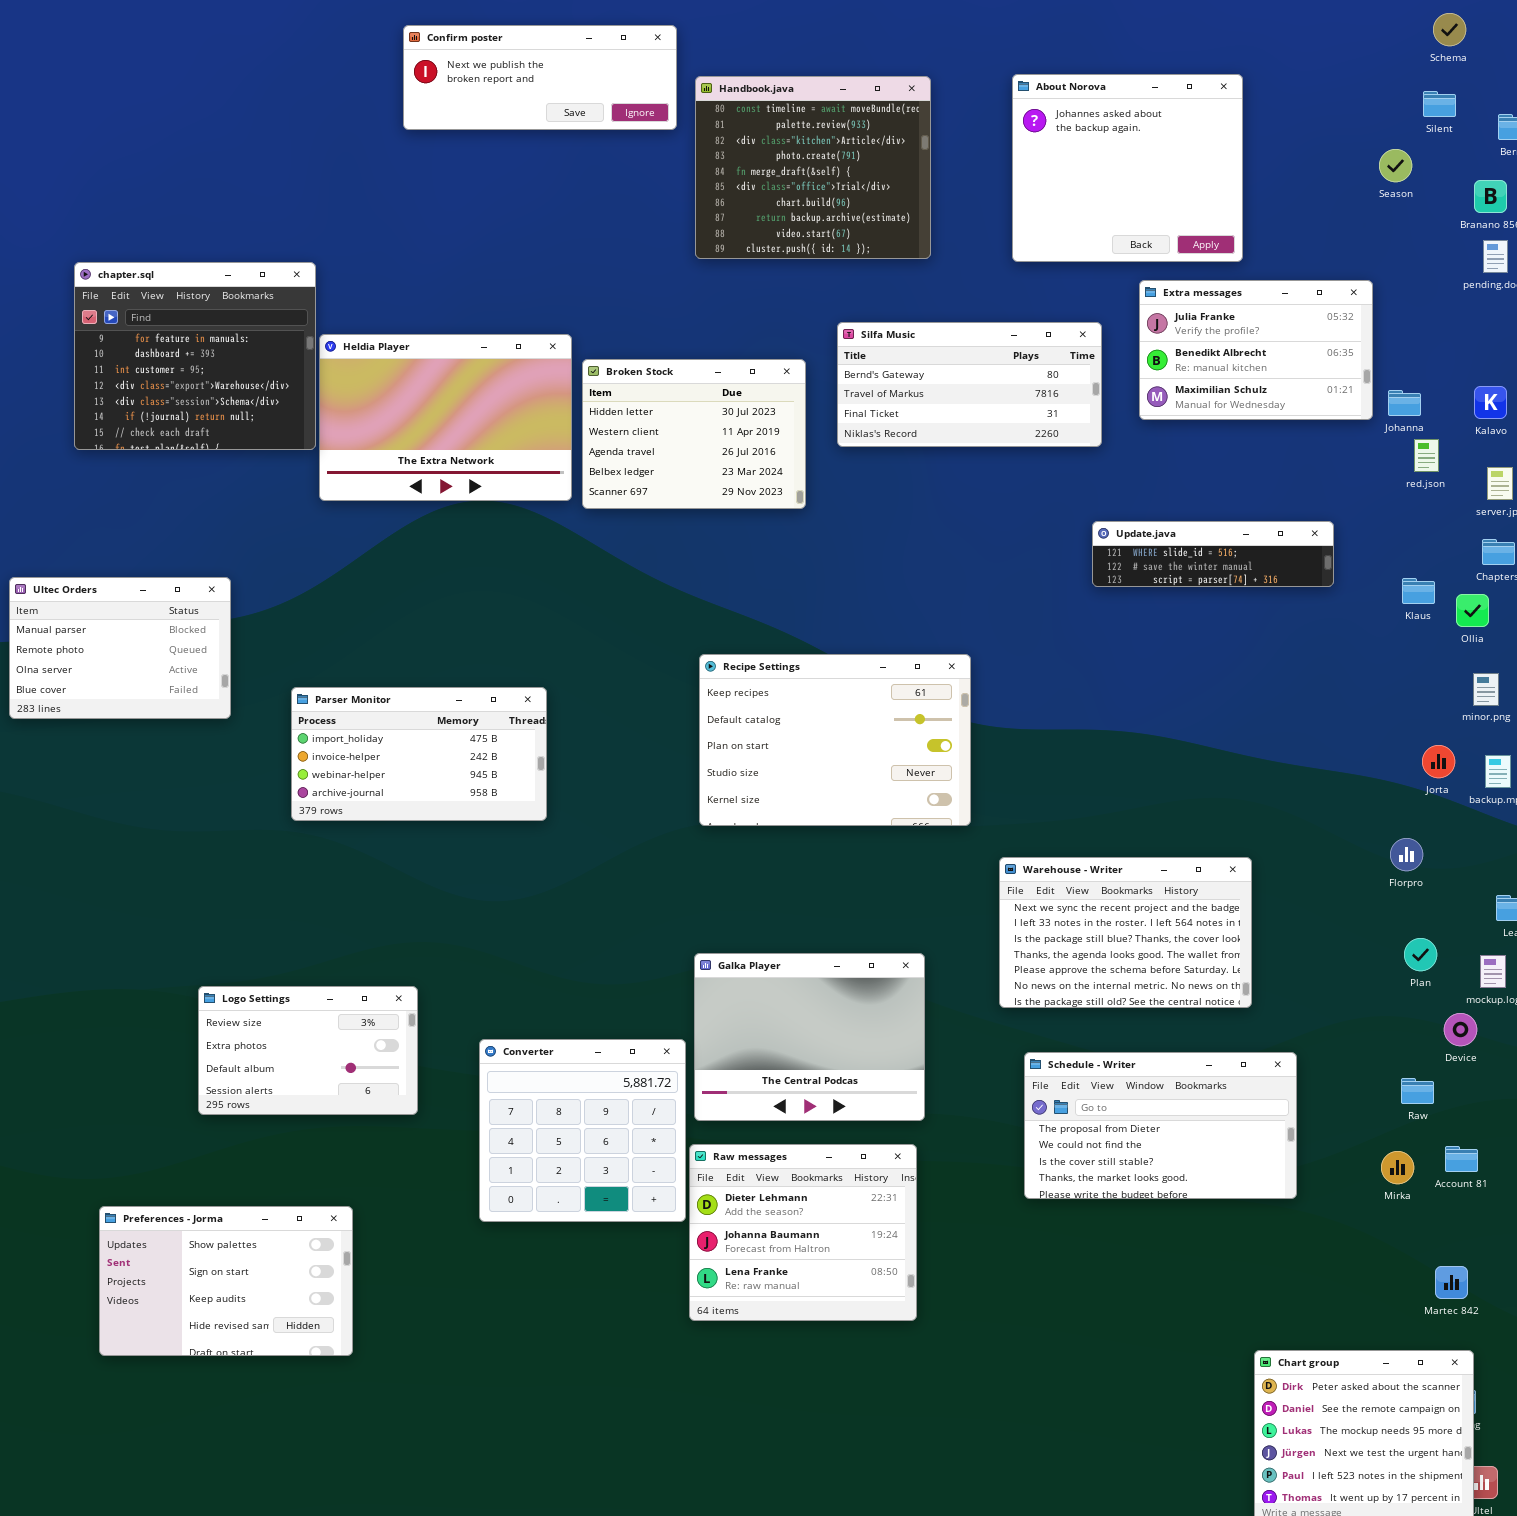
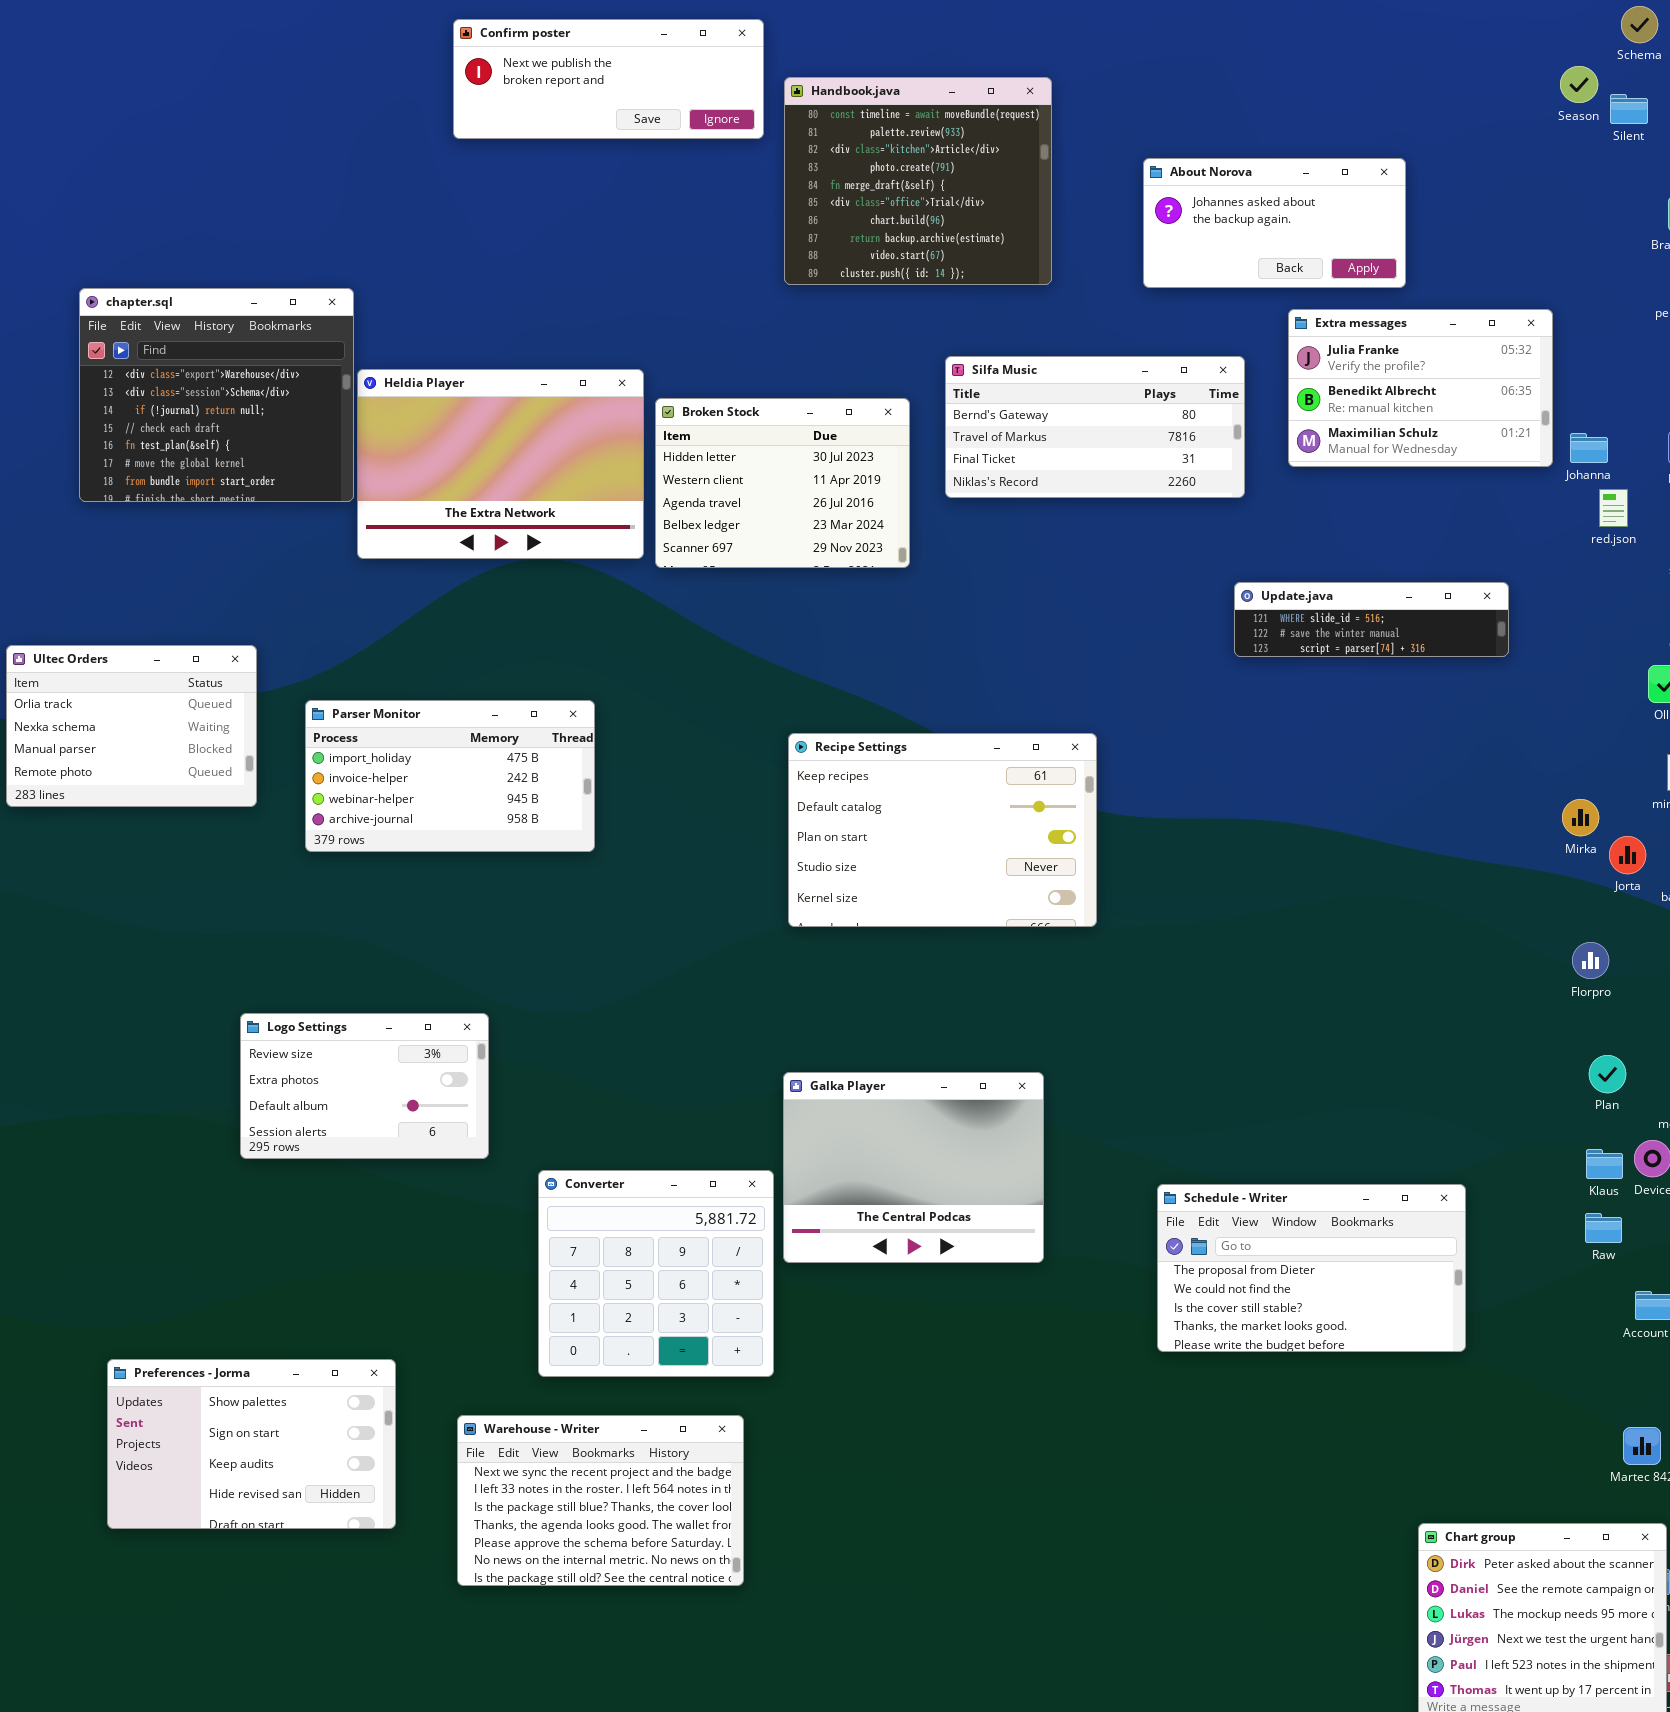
About Norova: [1012,74,1243,262] -> [1143,158,1406,288], resized
Season: [1379,149,1412,182] -> [1560,66,1598,103], moved
chapter.sql: [74,262,316,450] -> [79,288,354,502], scrolled down 3 rows
Ultec Orders: [9,577,231,719] -> [6,645,257,807], scrolled up 2 rows
Klaus: [1402,578,1435,604] -> [1586,1149,1623,1179], moved
Parser Monitor: [291,687,547,821] -> [305,700,595,852], moved
Warehouse - Writer: [999,857,1252,1008] -> [457,1415,744,1586], moved
Logo Settings: [198,986,418,1115] -> [240,1013,489,1159], moved
Raw messages: [689,1144,917,1321] -> none, closed
Mirka: [1381,1151,1414,1184] -> [1562,799,1599,836], moved

